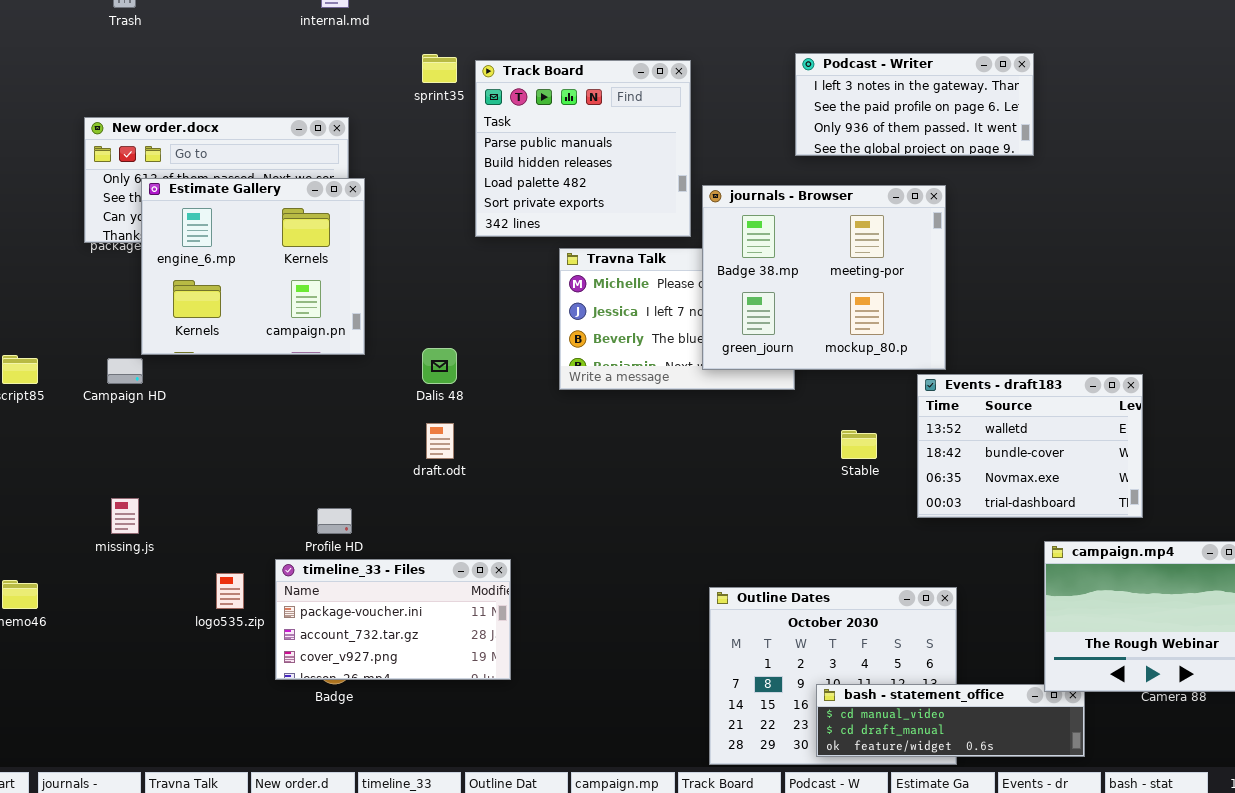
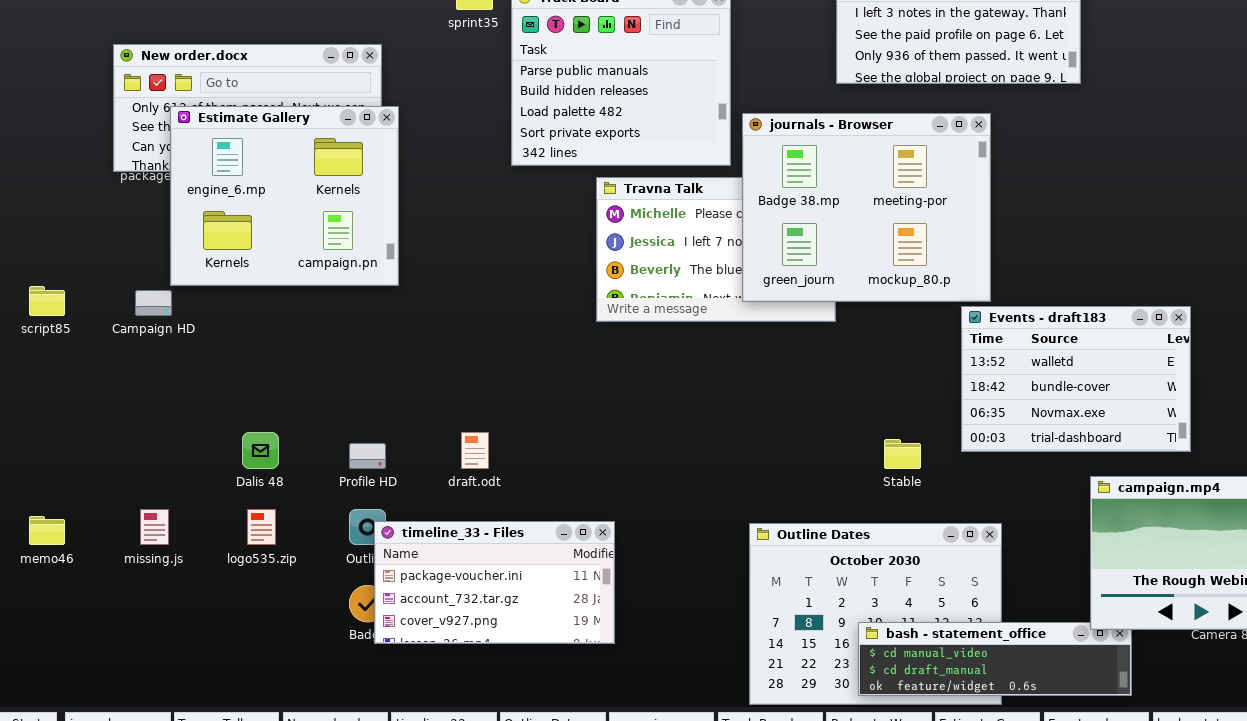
Dalis 48: [422,348,457,384] -> [242,432,279,469], moved
draft.odt: [426,423,454,459] -> [461,432,489,469], moved
Stable: [841,430,877,459] -> [884,439,921,469], moved
missing.js: [111,498,139,534] -> [140,509,169,545], moved
timeline_33 - Files: [275,559,511,680] -> [374,521,615,644], moved

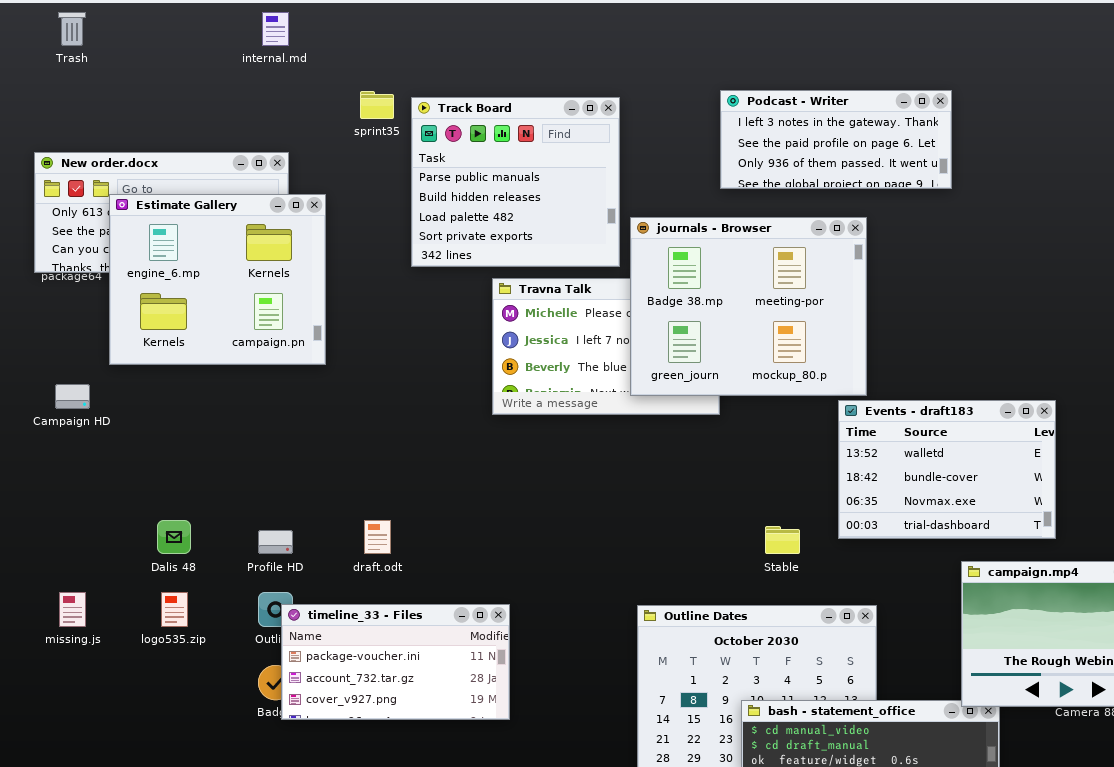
Estimate Gallery: [170,106,399,286] -> [109,194,326,365], moved

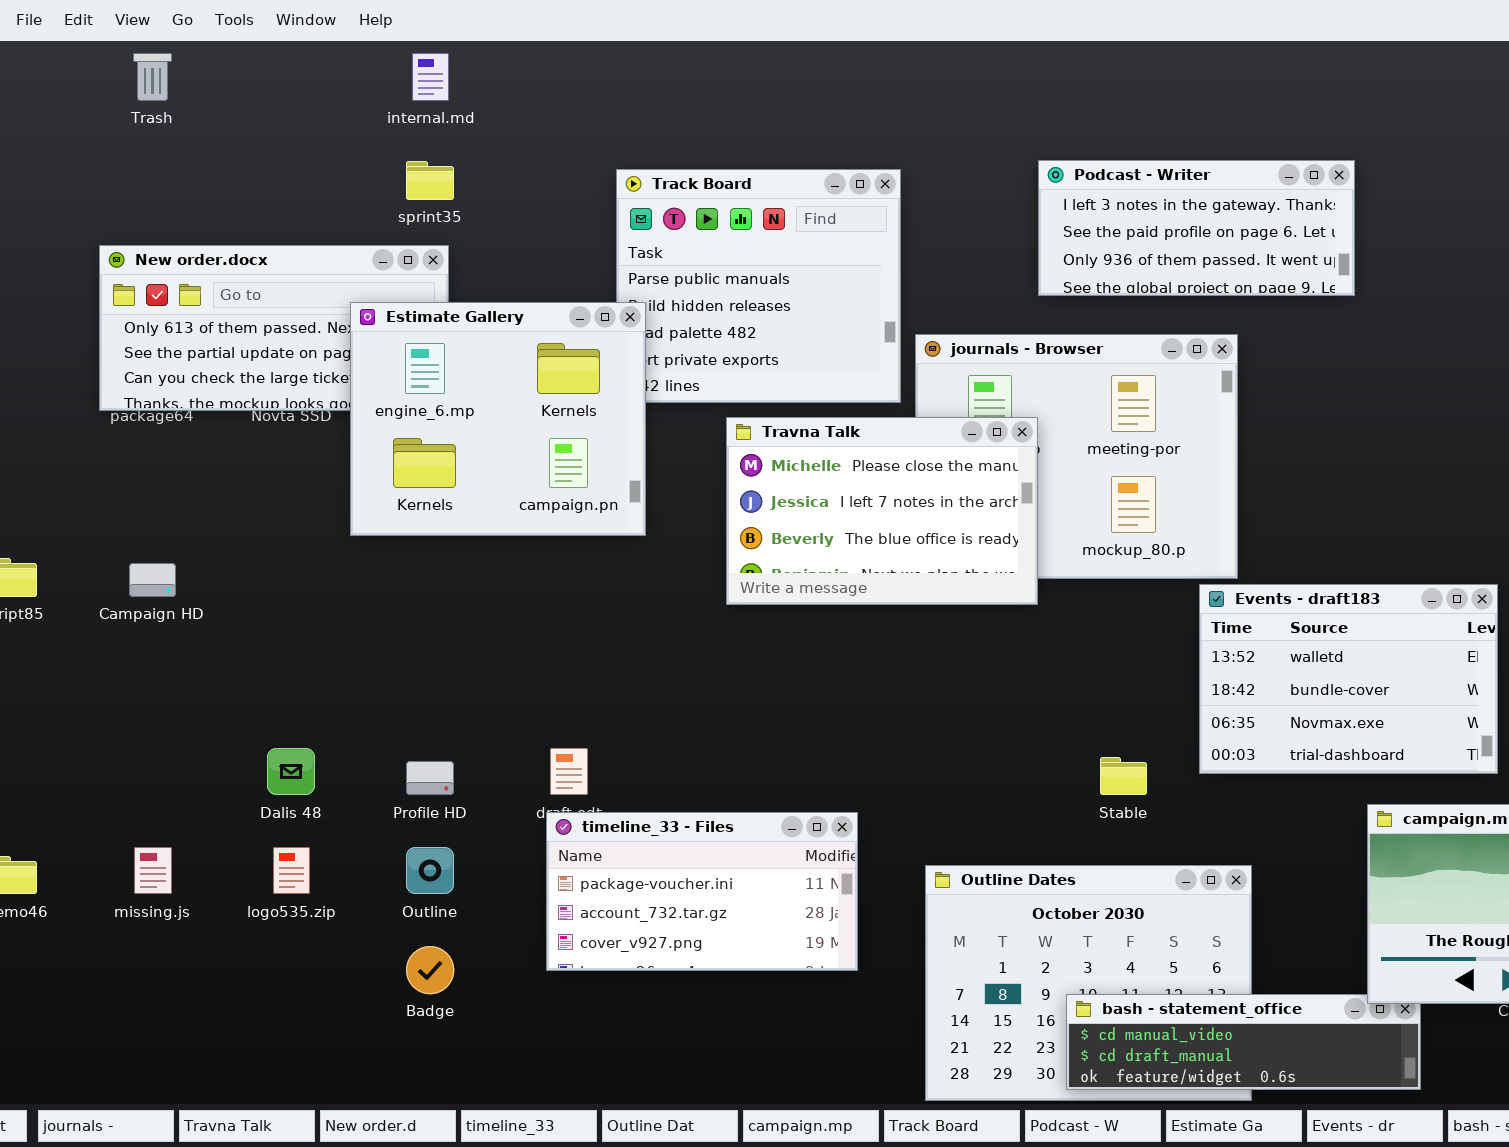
sprint35: [360,91,394,119] -> [406,161,454,200], moved
Estimate Gallery: [109,194,326,365] -> [350,302,646,536], moved
Travna Talk: [492,278,720,415] -> [726,417,1038,605], raised
timeline_33 - Files: [281,604,510,720] -> [546,812,858,971], moved

